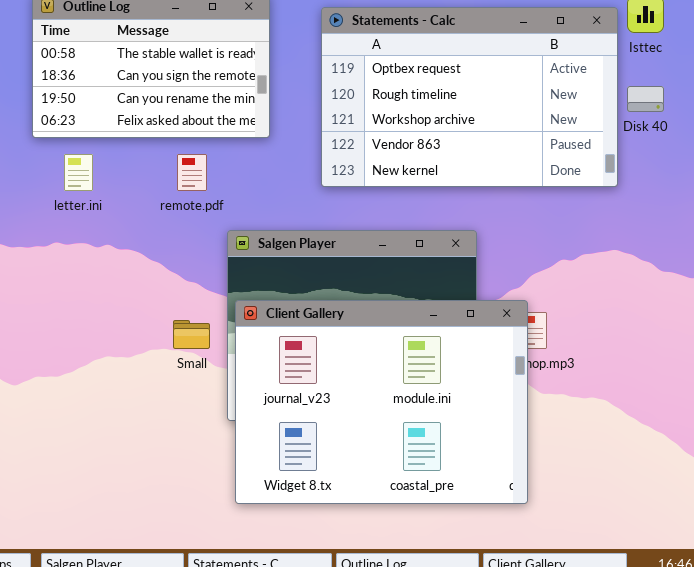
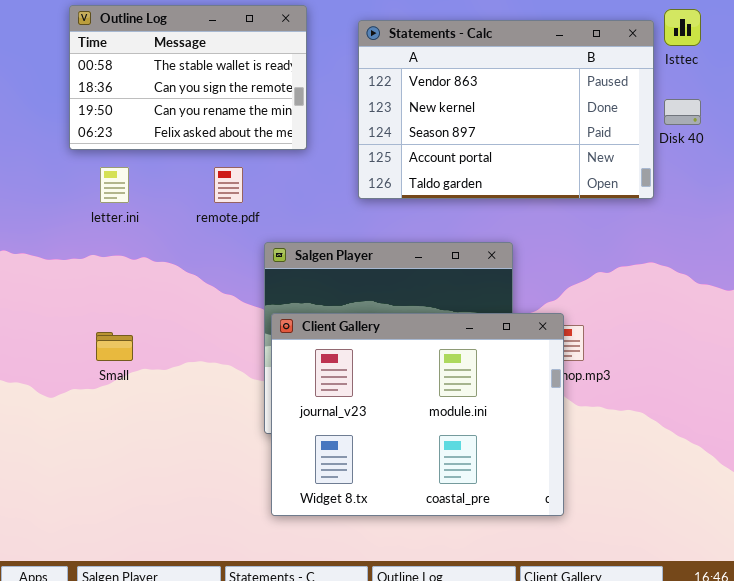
Statements - Calc: [321,7,618,187] -> [358,20,654,199], scrolled down 3 rows
Small: [173,320,210,349] -> [96,332,133,361], moved

